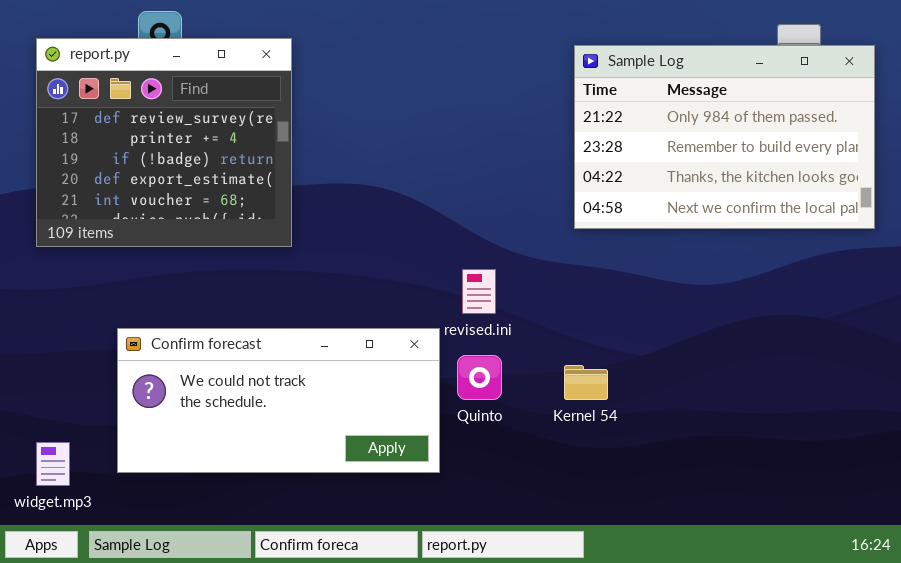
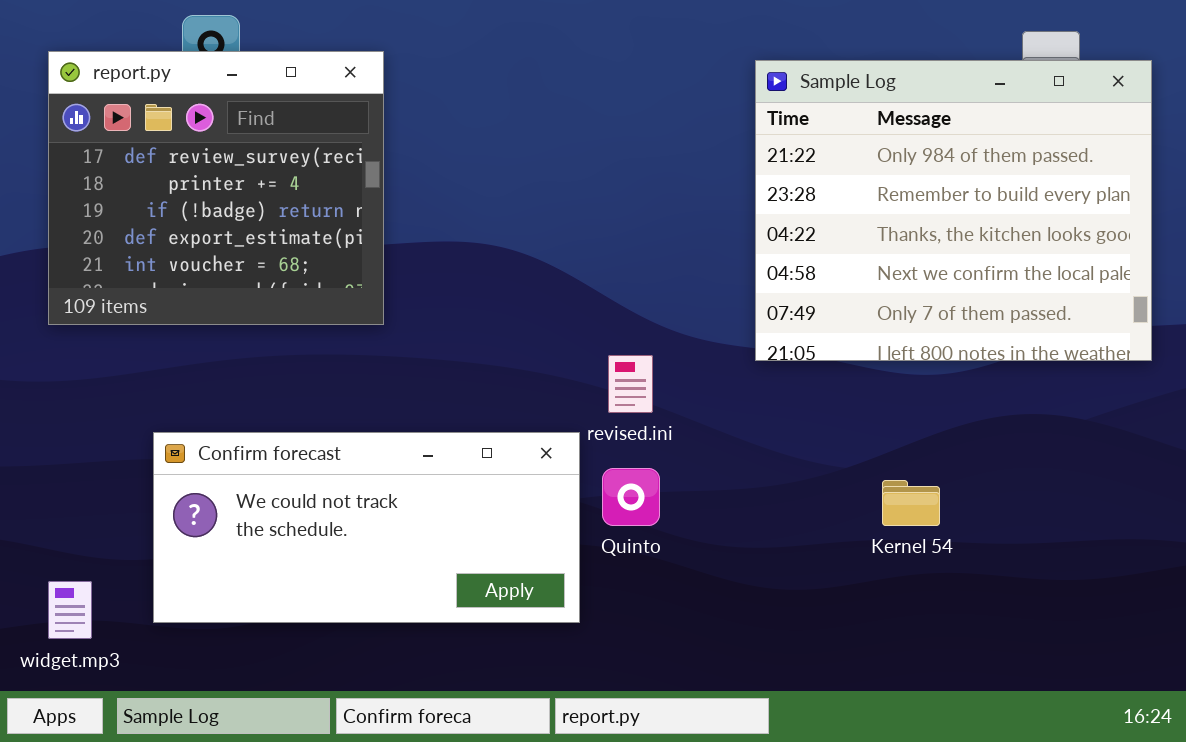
Sample Log: [574,45,875,229] -> [755,60,1152,361], resized
Kernel 54: [564,365,608,400] -> [882,480,940,526], moved

